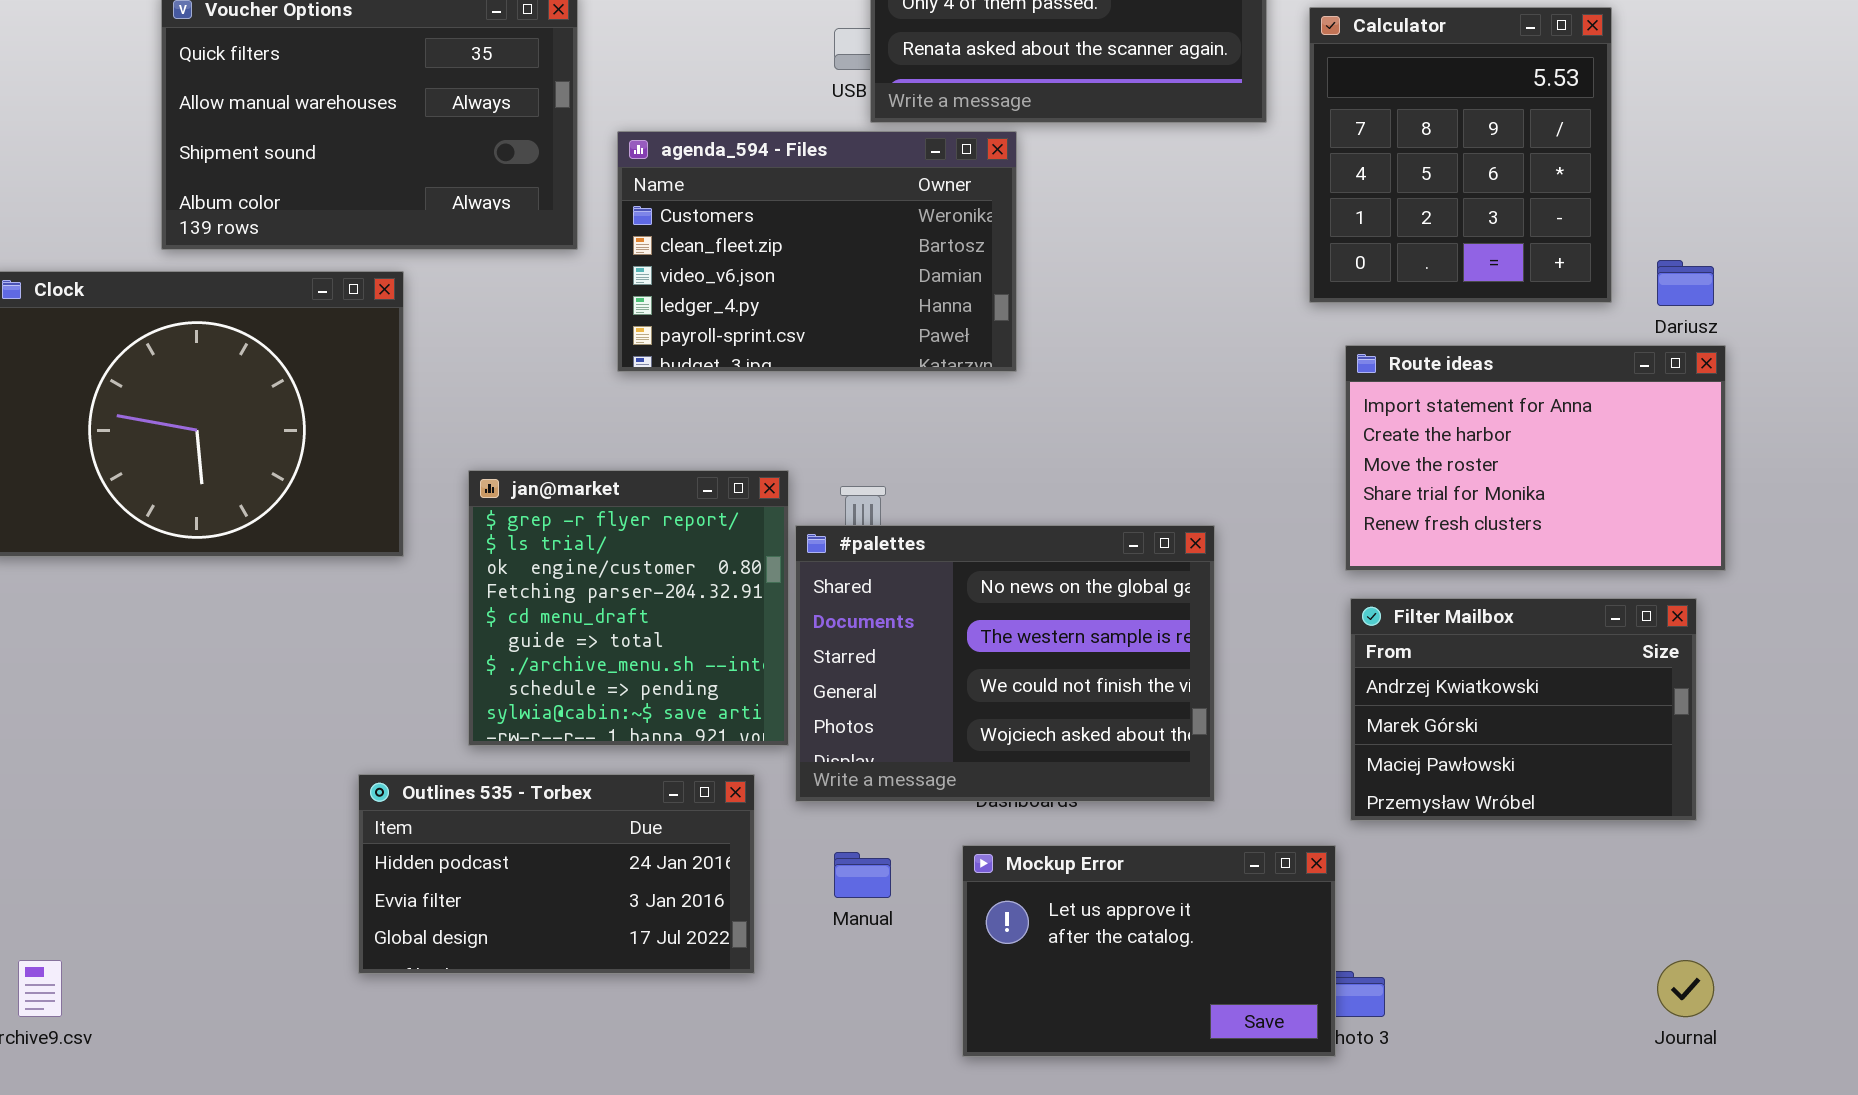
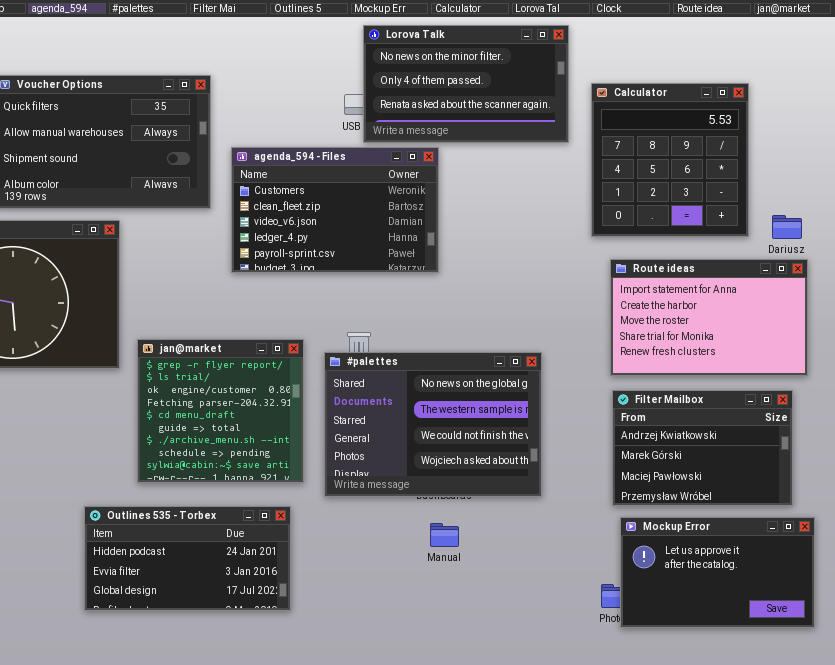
jan@market: [468,470,789,746] -> [137,339,304,483], moved
Outlines 535 - Torbex: [358,774,755,974] -> [84,506,291,611], moved
Mockup Error: [962,845,1336,1057] -> [620,517,815,628], moved
Manual: [834,852,891,898] -> [430,523,459,547], moved

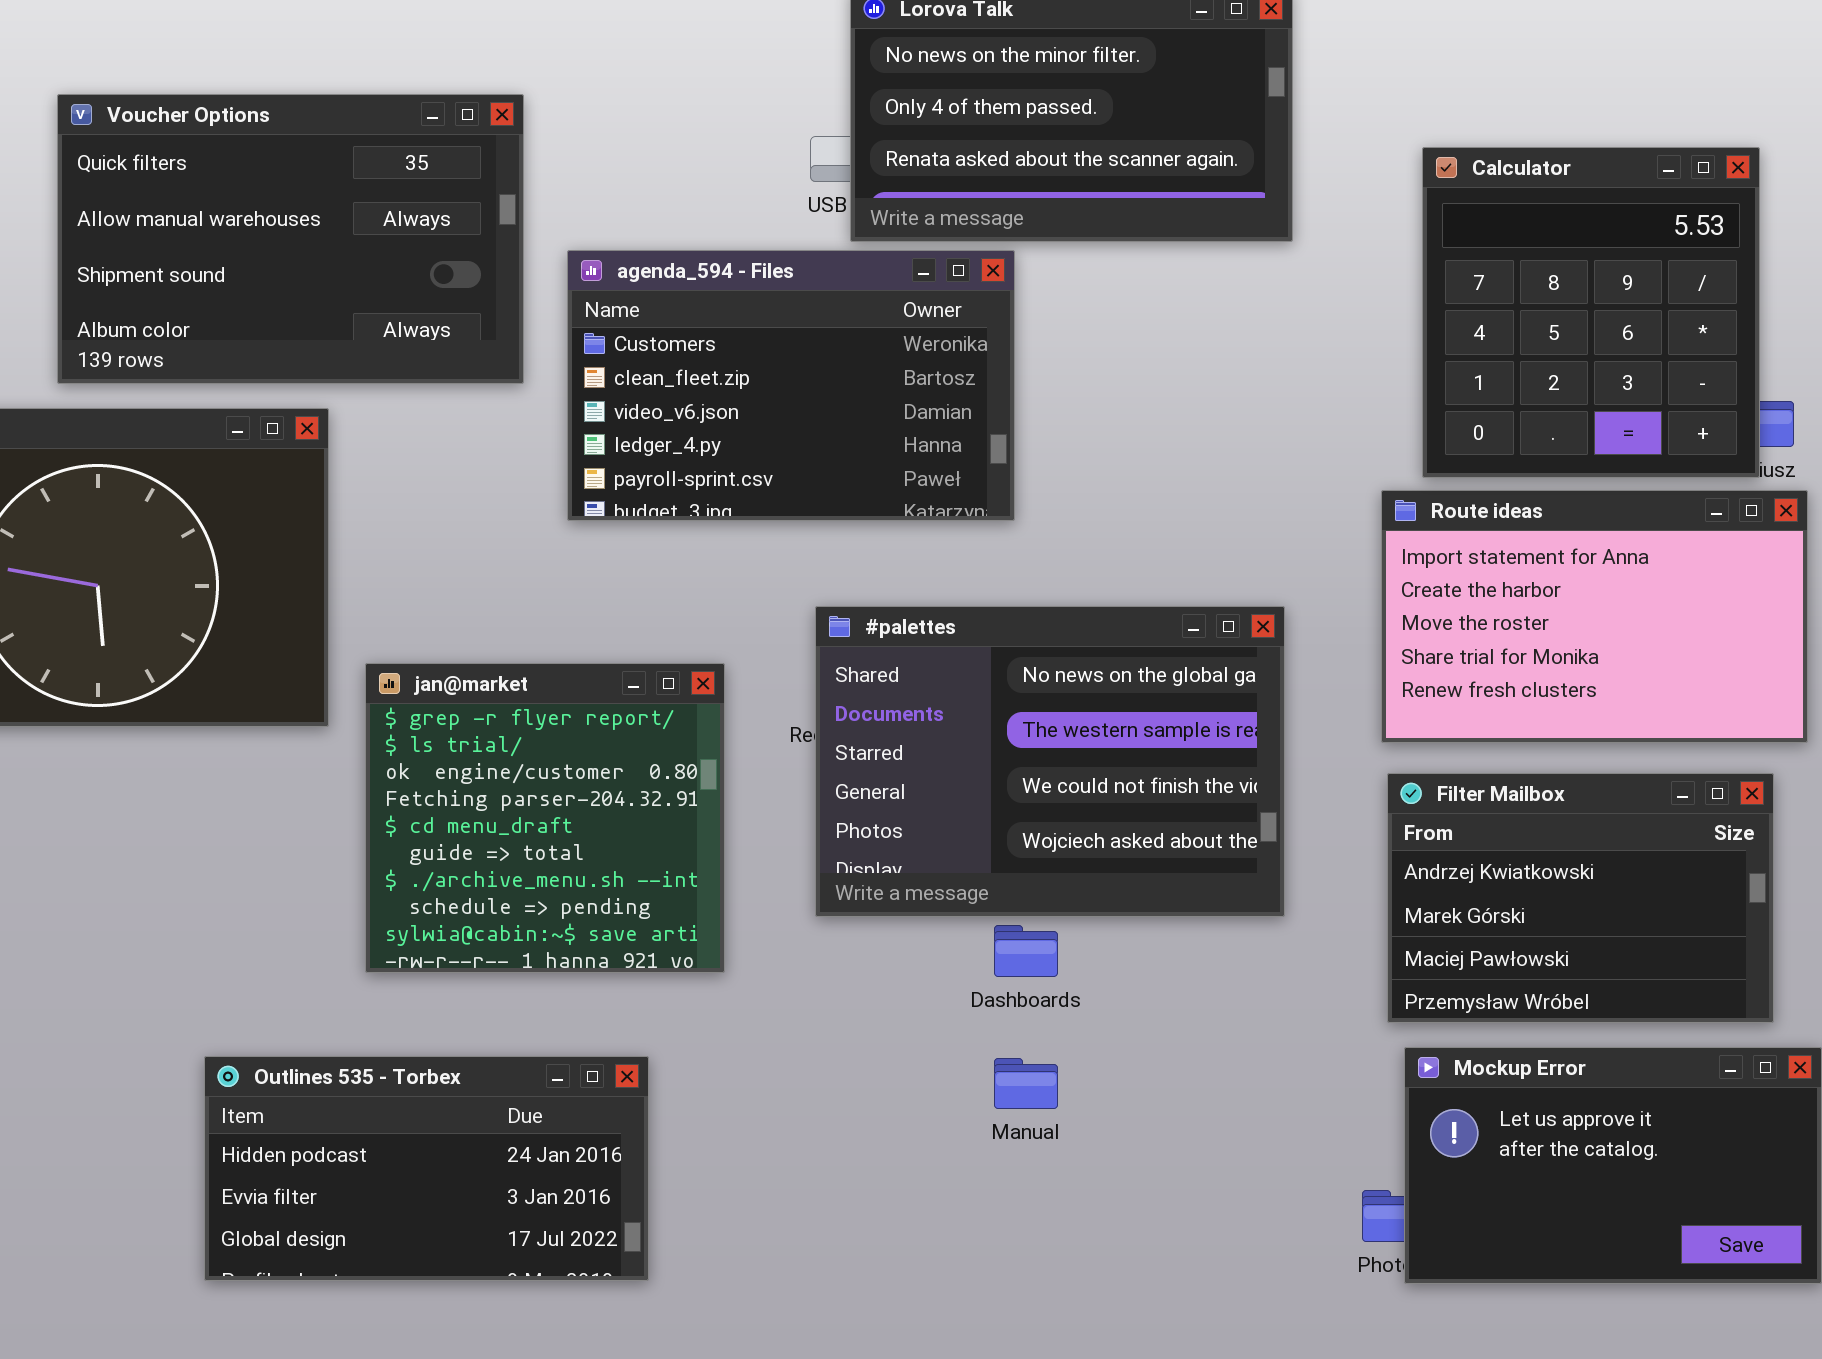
Calculator: [591,83,749,237] -> [1422,147,1760,478], moved
#palettes: [324,352,542,497] -> [815,606,1285,917], moved
Outlines 535 - Torbex: [84,506,291,611] -> [204,1056,649,1281], moved

